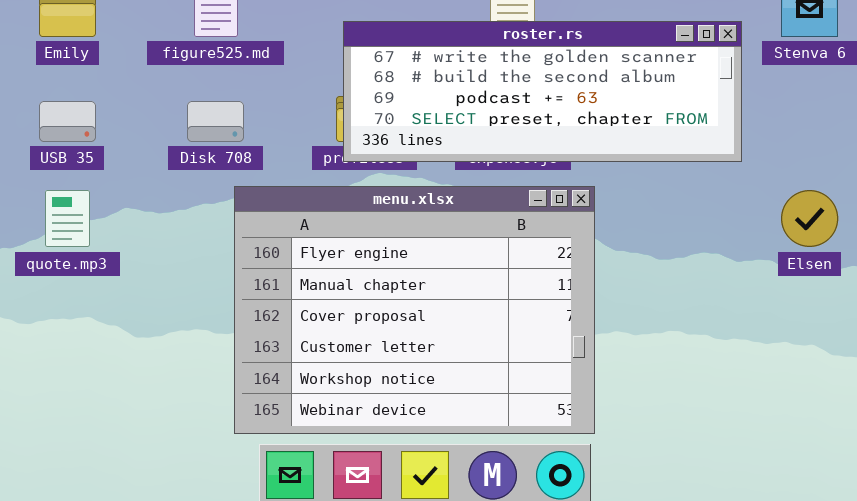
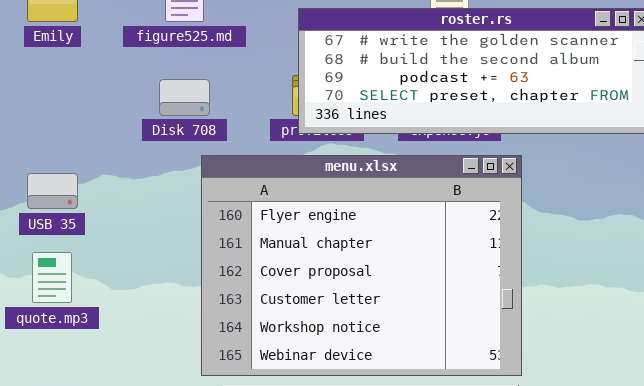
USB 35: [39,101,96,142] -> [27,173,78,209], moved
quote.mp3: [45,190,90,247] -> [32,252,72,303], moved

